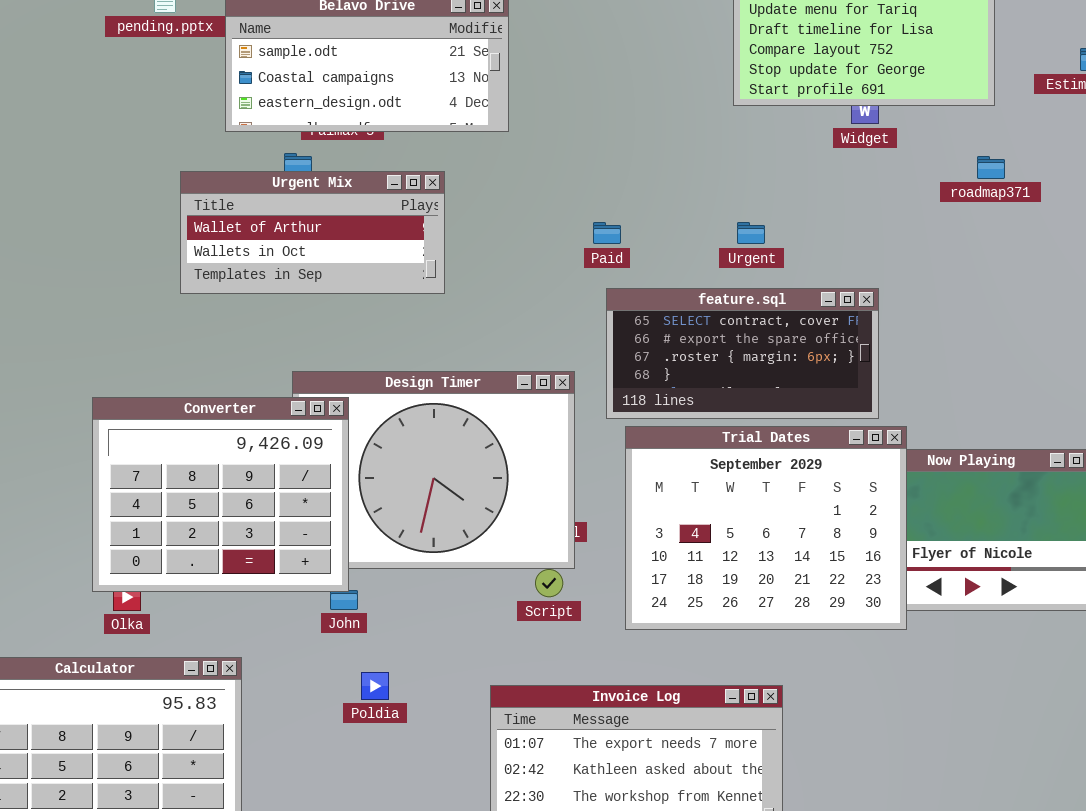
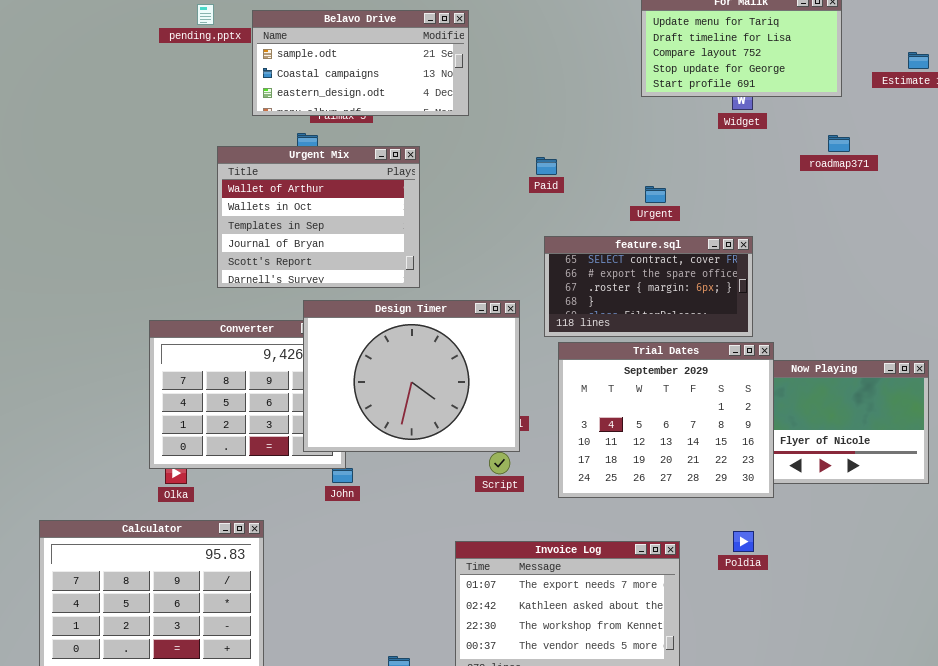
Urgent Mix: [180,171,445,294] -> [217,146,420,288], resized
Paid: [593,222,621,244] -> [536,157,557,175], moved
Design Timer: [292,371,575,569] -> [303,300,520,452], raised
Poldia: [361,672,389,700] -> [733,531,754,552], moved

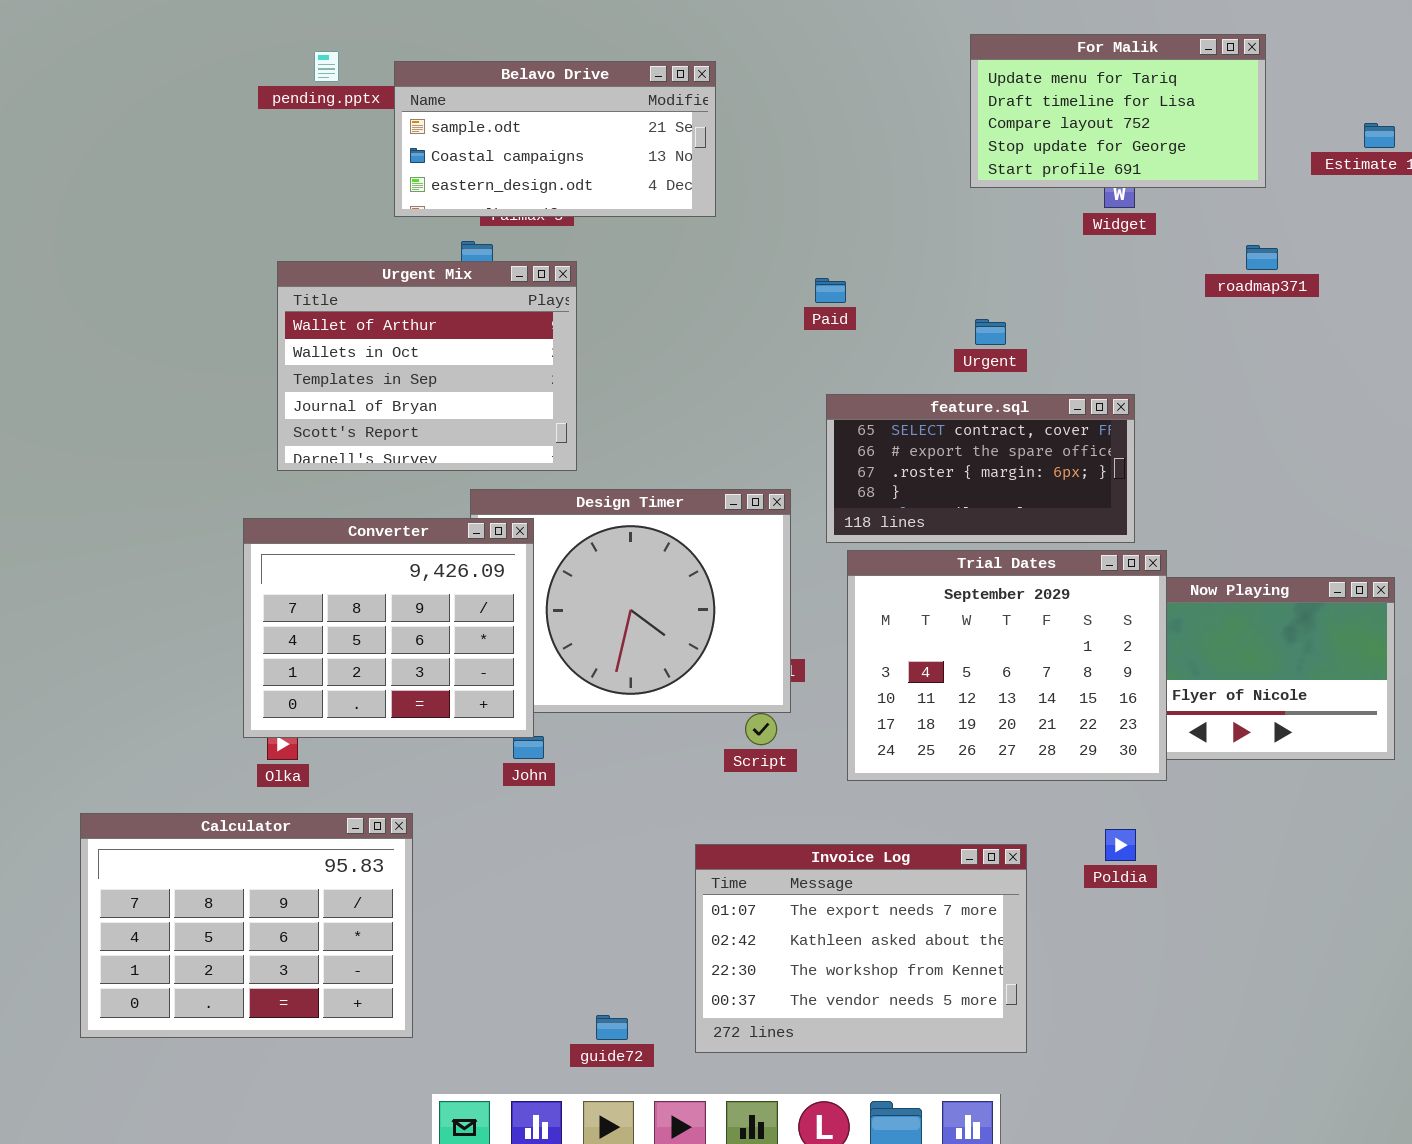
Urgent Mix: [217,146,420,288] -> [277,261,577,471], moved
Converter: [149,320,346,469] -> [243,518,534,738], raised

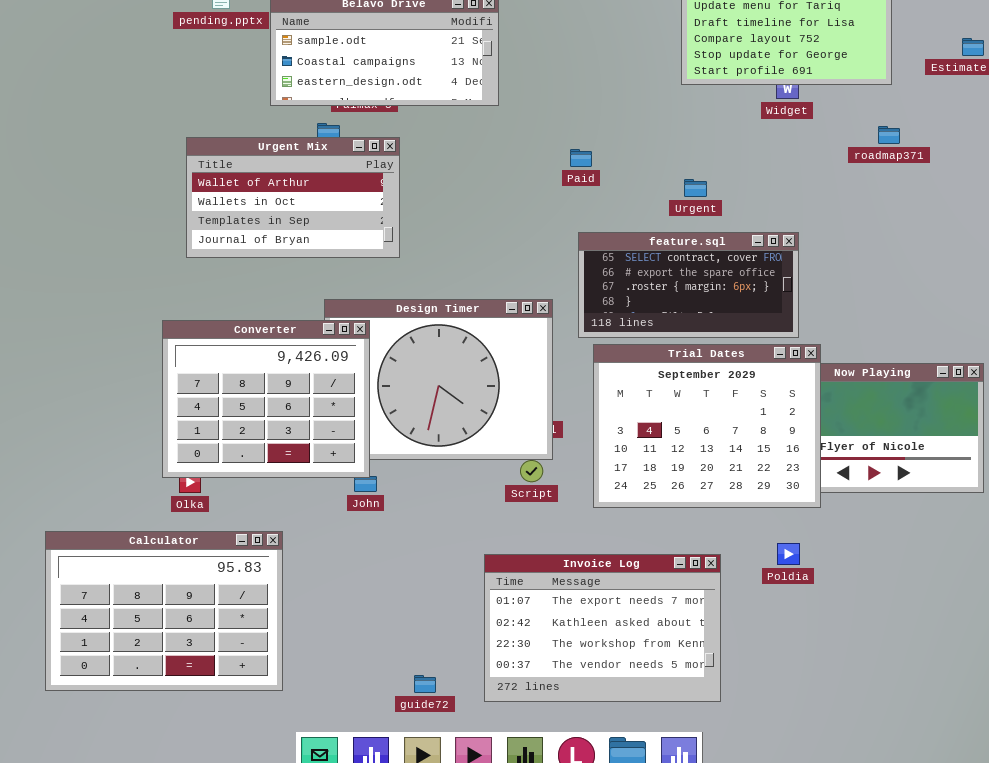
Urgent Mix: [277,261,577,471] -> [186,137,400,258], resized

